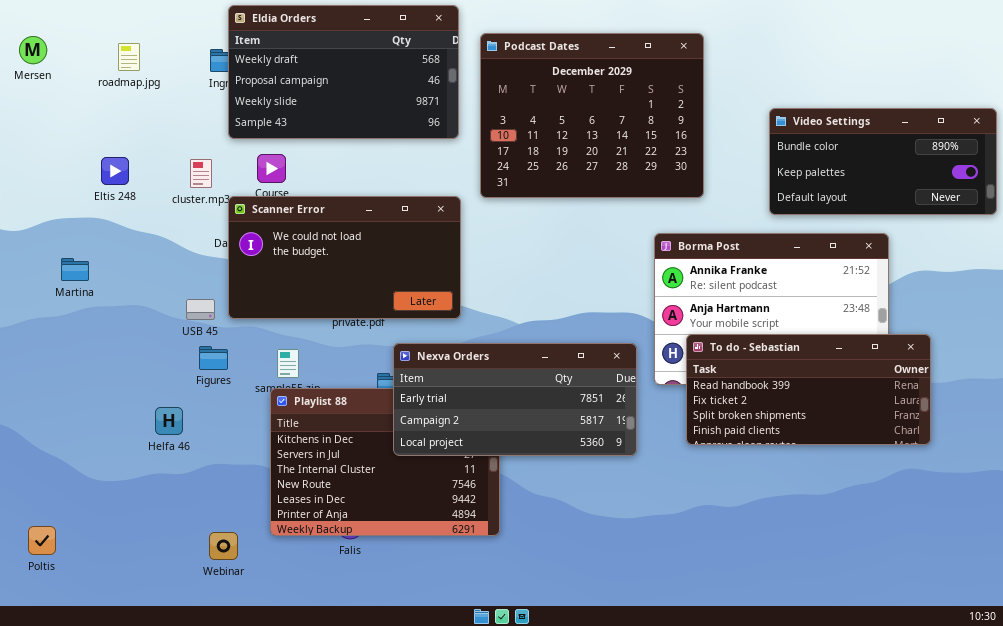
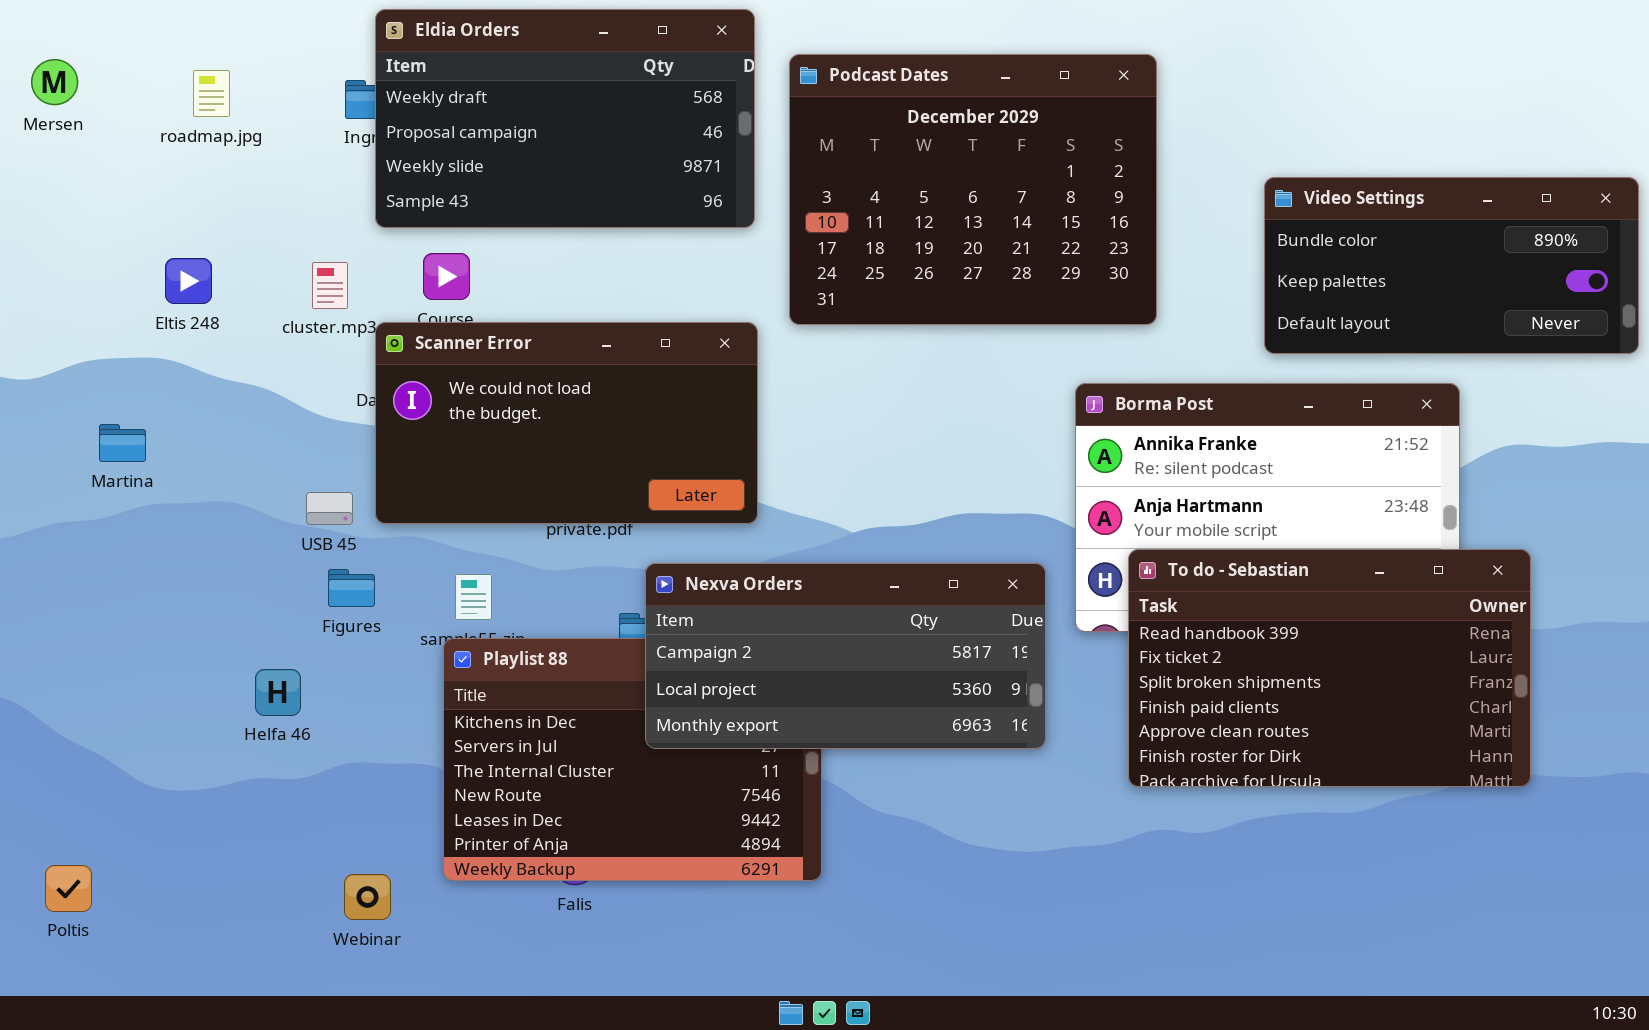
To do - Sebastian: [686,334,931,445] -> [1128,549,1531,787], resized
Nexva Orders: [393,343,637,456] -> [645,563,1046,749], scrolled down 1 row

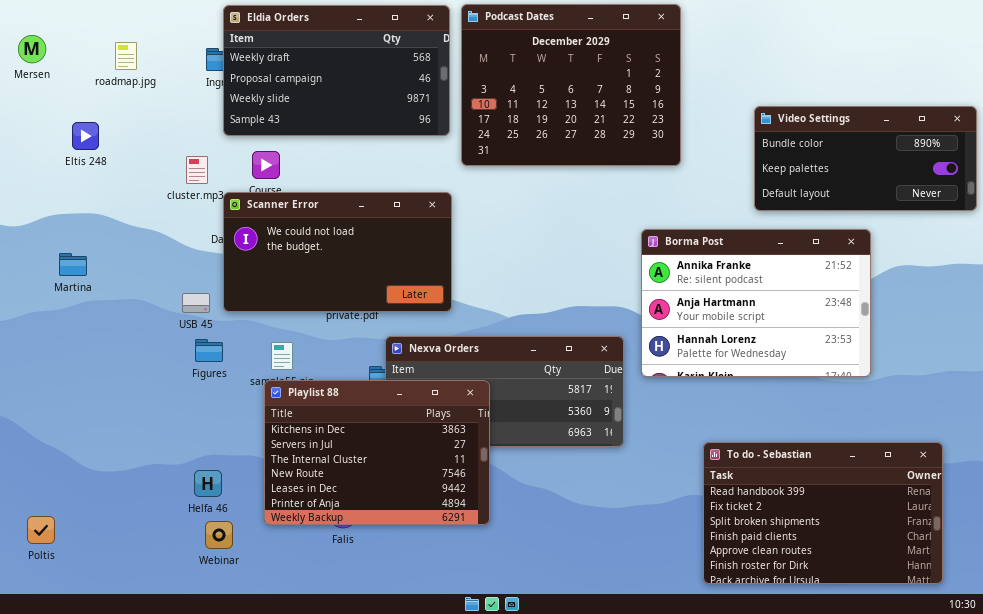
Podcast Dates: [789,54,1157,325] -> [461,4,681,166], moved
Eltis 248: [165,258,212,304] -> [72,122,99,150], moved
To do - Sebastian: [1128,549,1531,787] -> [703,442,943,584], moved
Playlist 88: [443,638,822,881] -> [264,380,490,525], raised
Helfa 46: [255,669,301,716] -> [194,470,222,497], moved

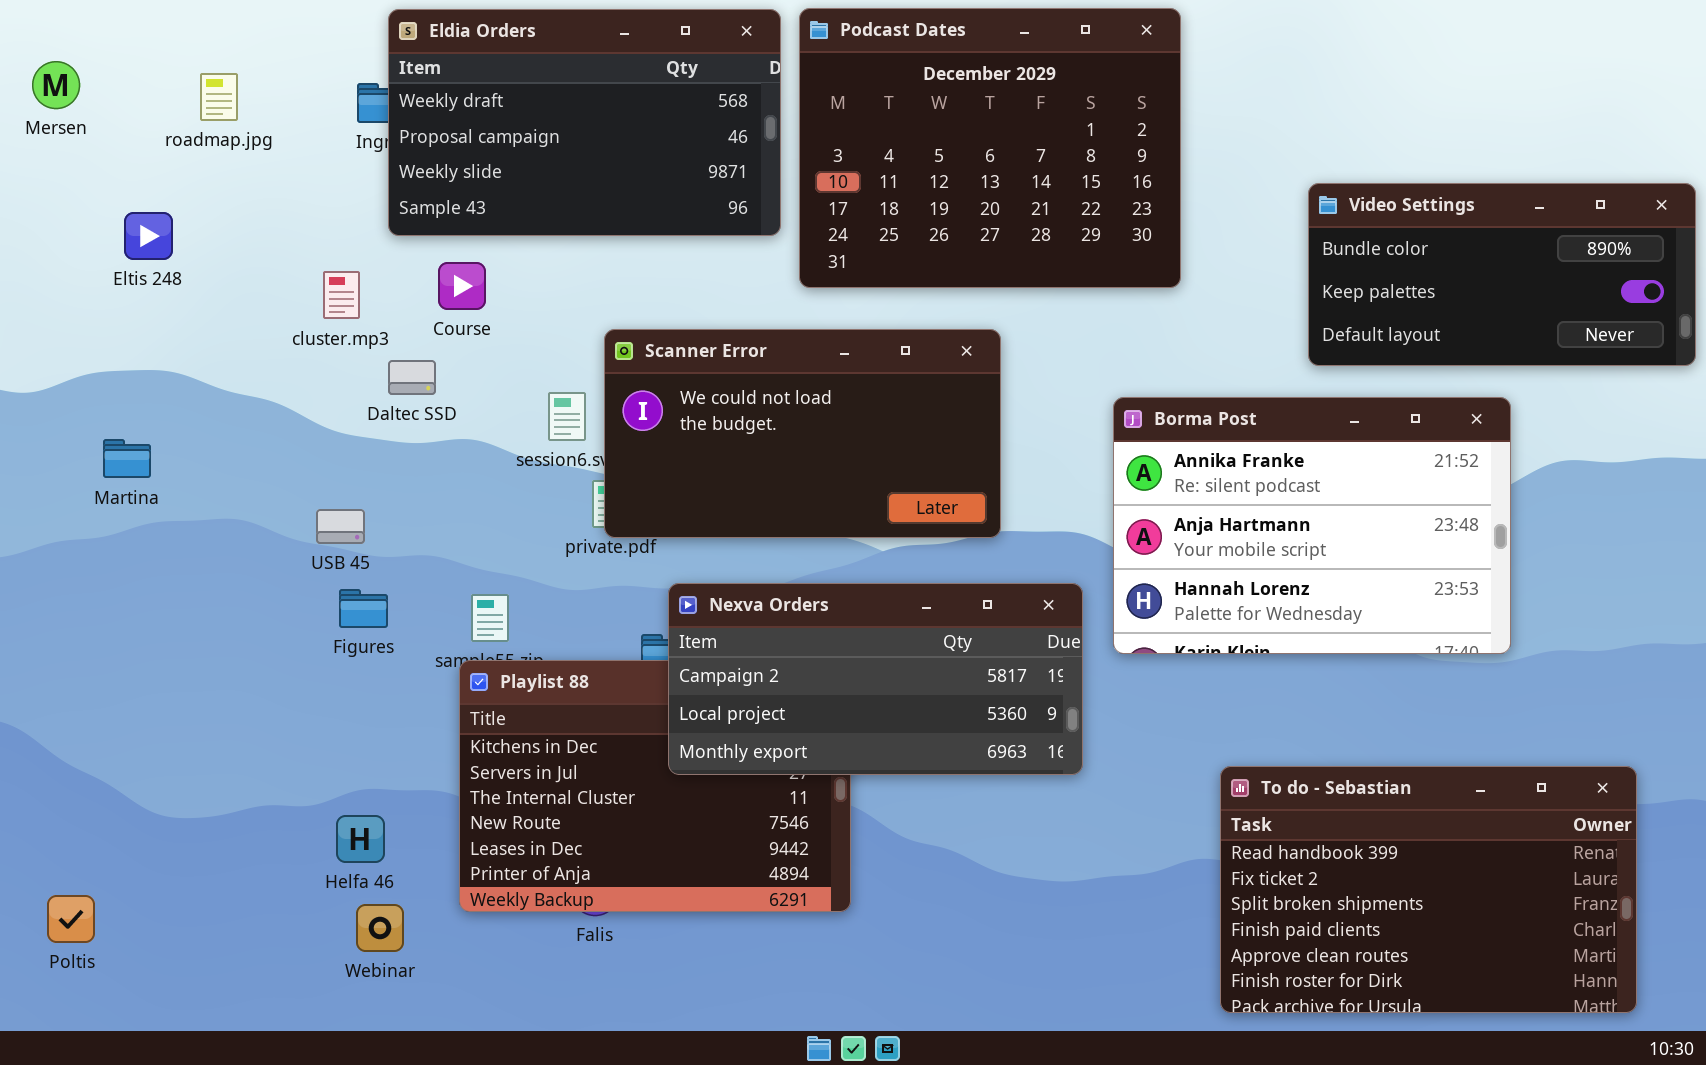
Scanner Error: [223,192,452,312] -> [604,329,1001,538], moved
Nexva Orders: [385,336,624,447] -> [668,583,1083,775], raised

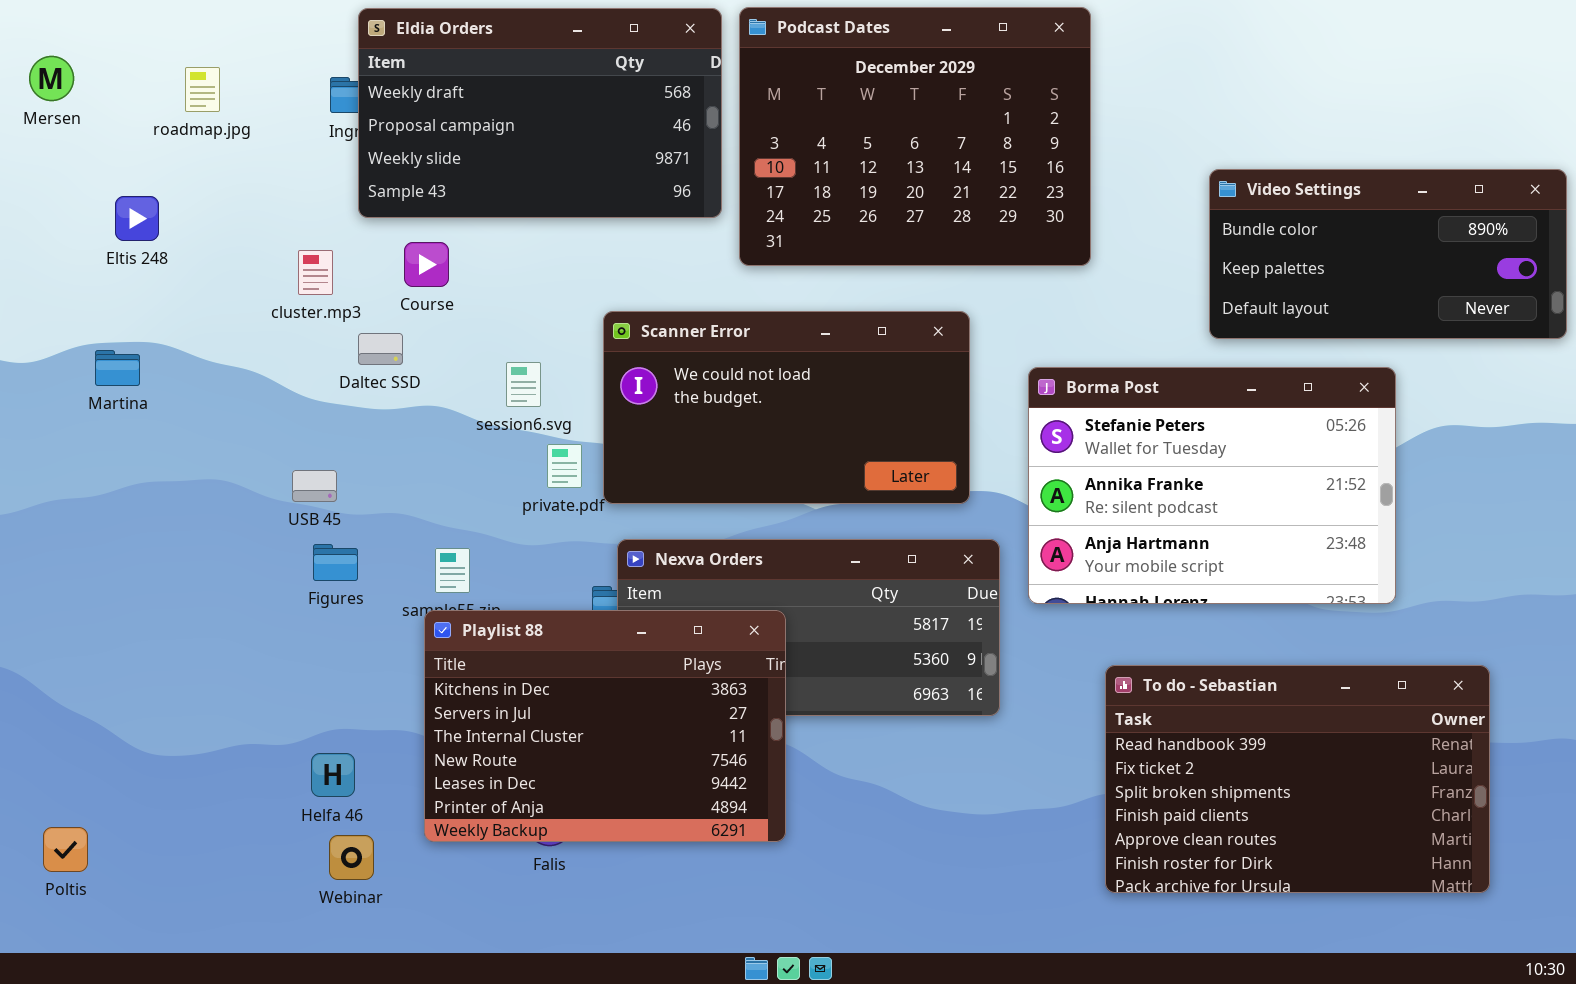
Scanner Error: [604,329,1001,538] -> [603,311,970,504], moved
Borma Post: [1113,397,1511,654] -> [1028,367,1396,604], scrolled up 1 row
Martina: [103,439,151,478] -> [95,350,140,386], moved
Playlist 88: [459,660,851,912] -> [424,610,786,842], raised
To do - Sebastian: [1220,766,1637,1013] -> [1105,665,1490,893], moved

